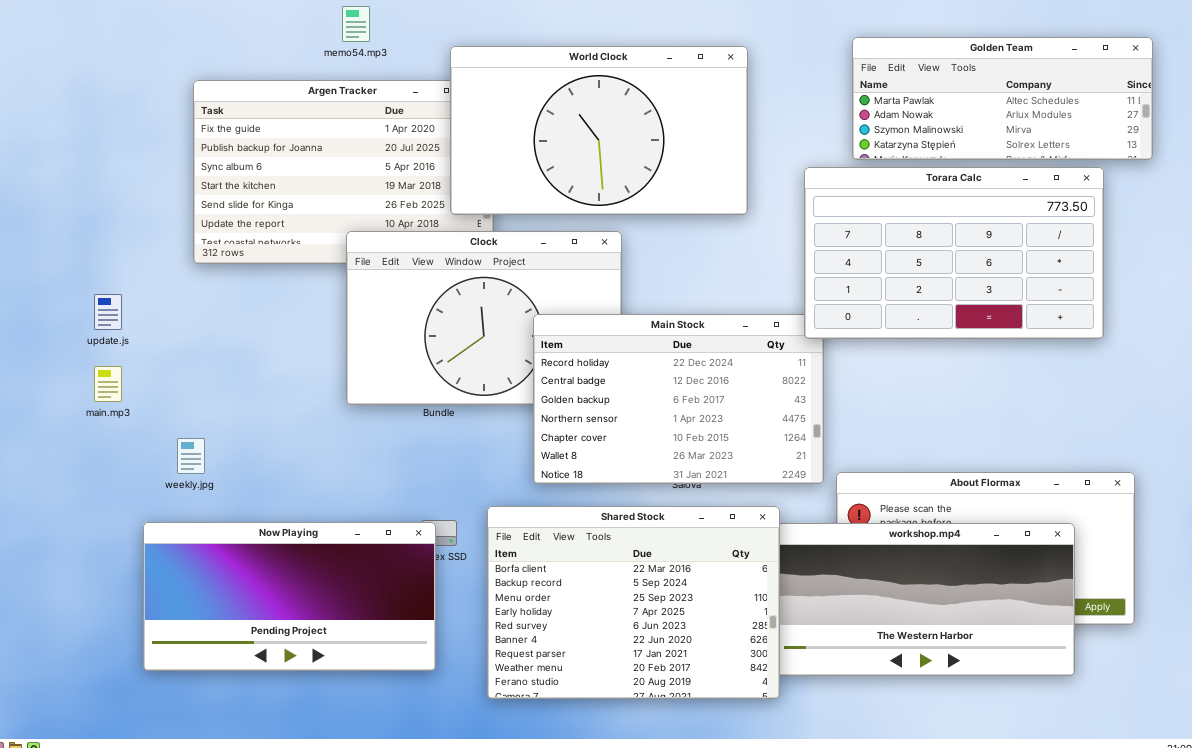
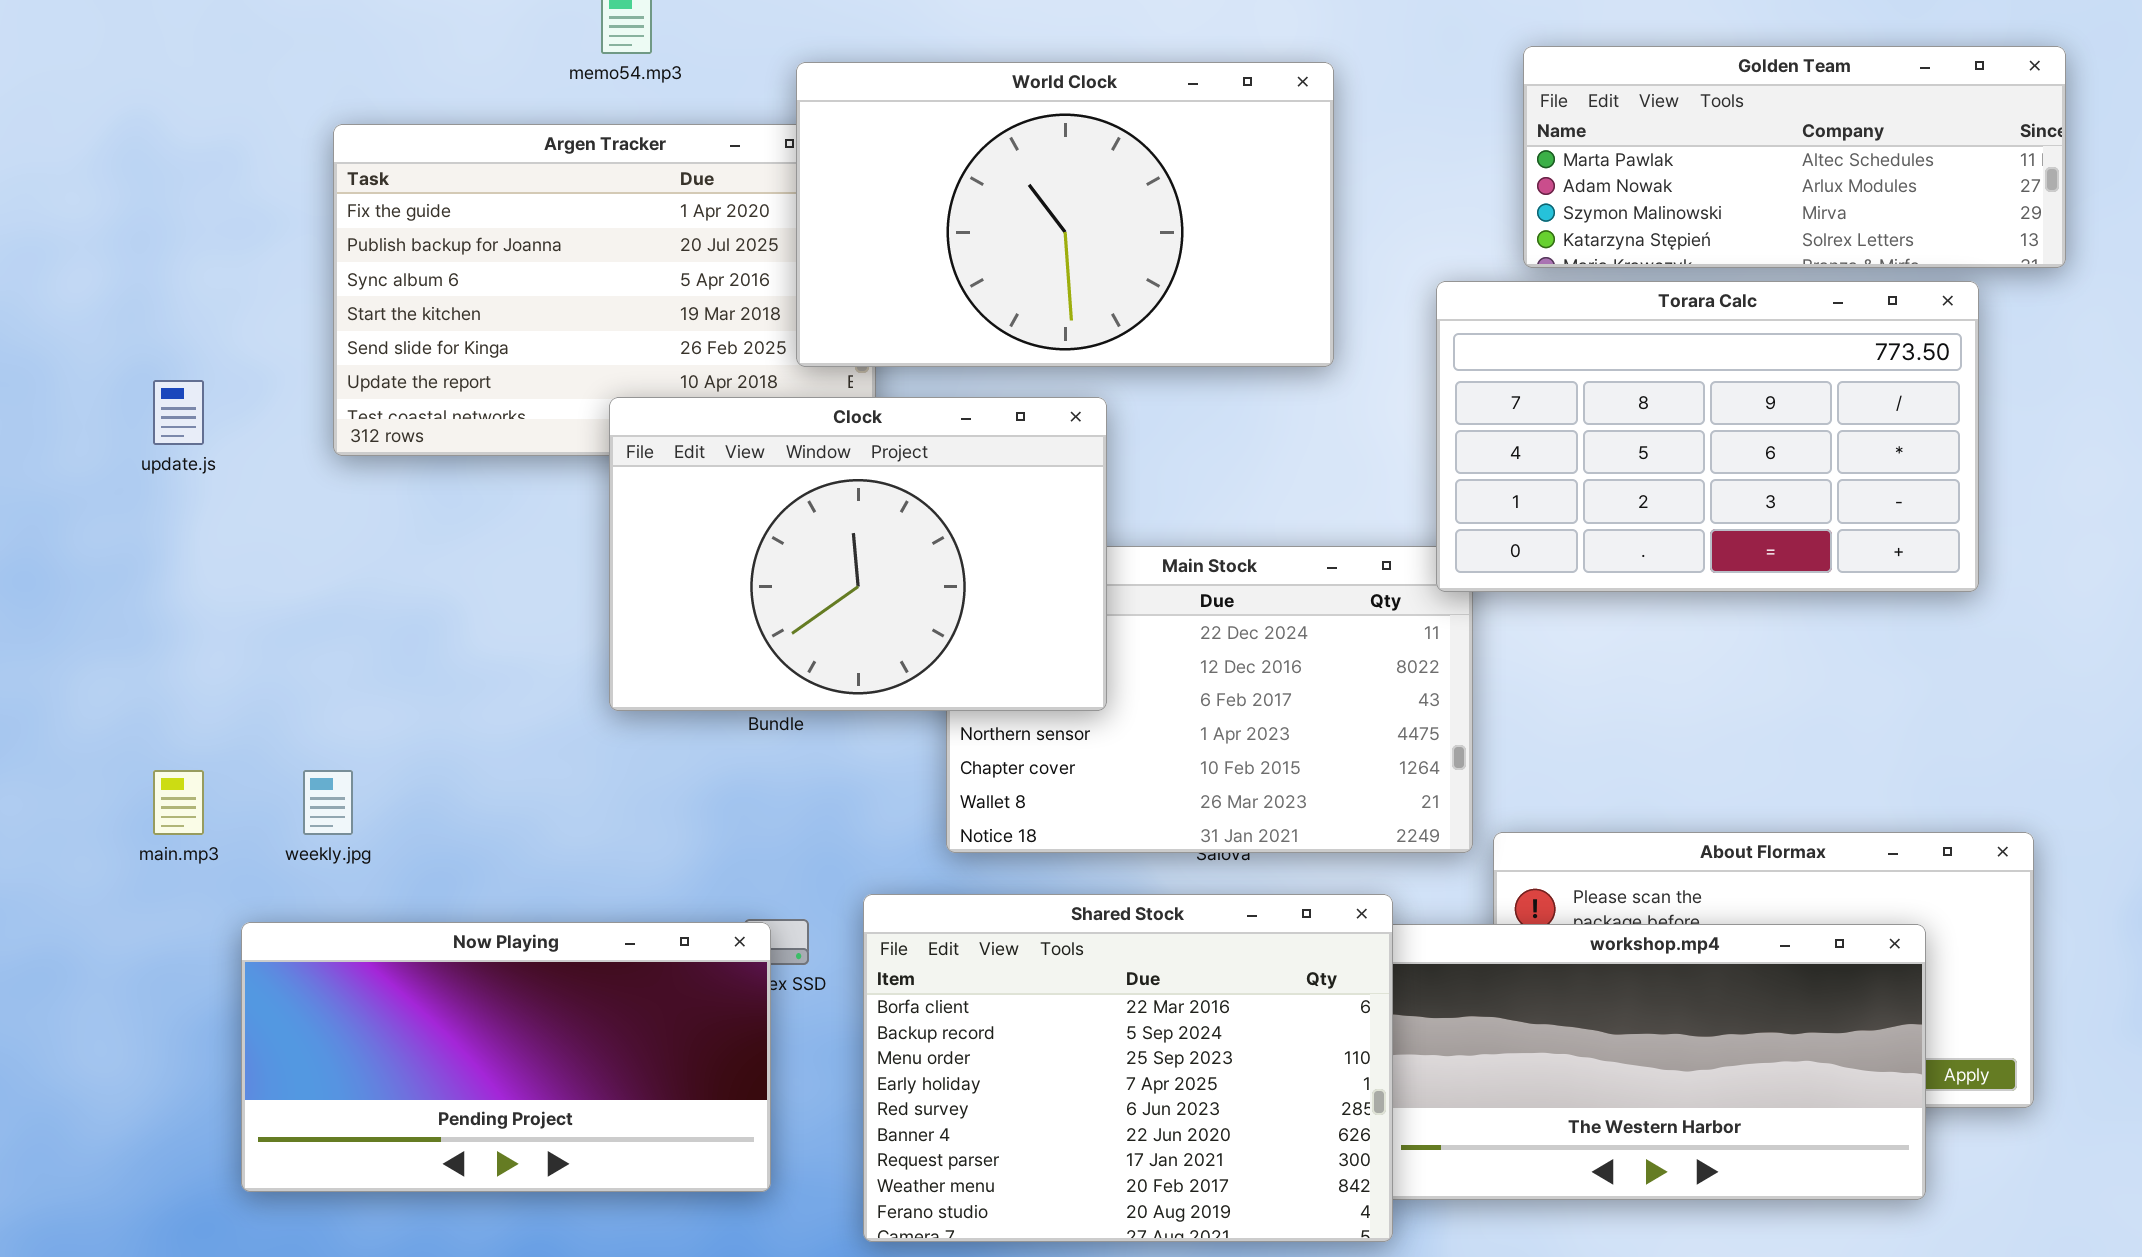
Clock: [346,231,622,405] -> [609,397,1107,711], raised
update.js: [94,294,122,330] -> [153,380,204,445], moved
main.mp3: [94,366,122,402] -> [153,770,204,835], moved

